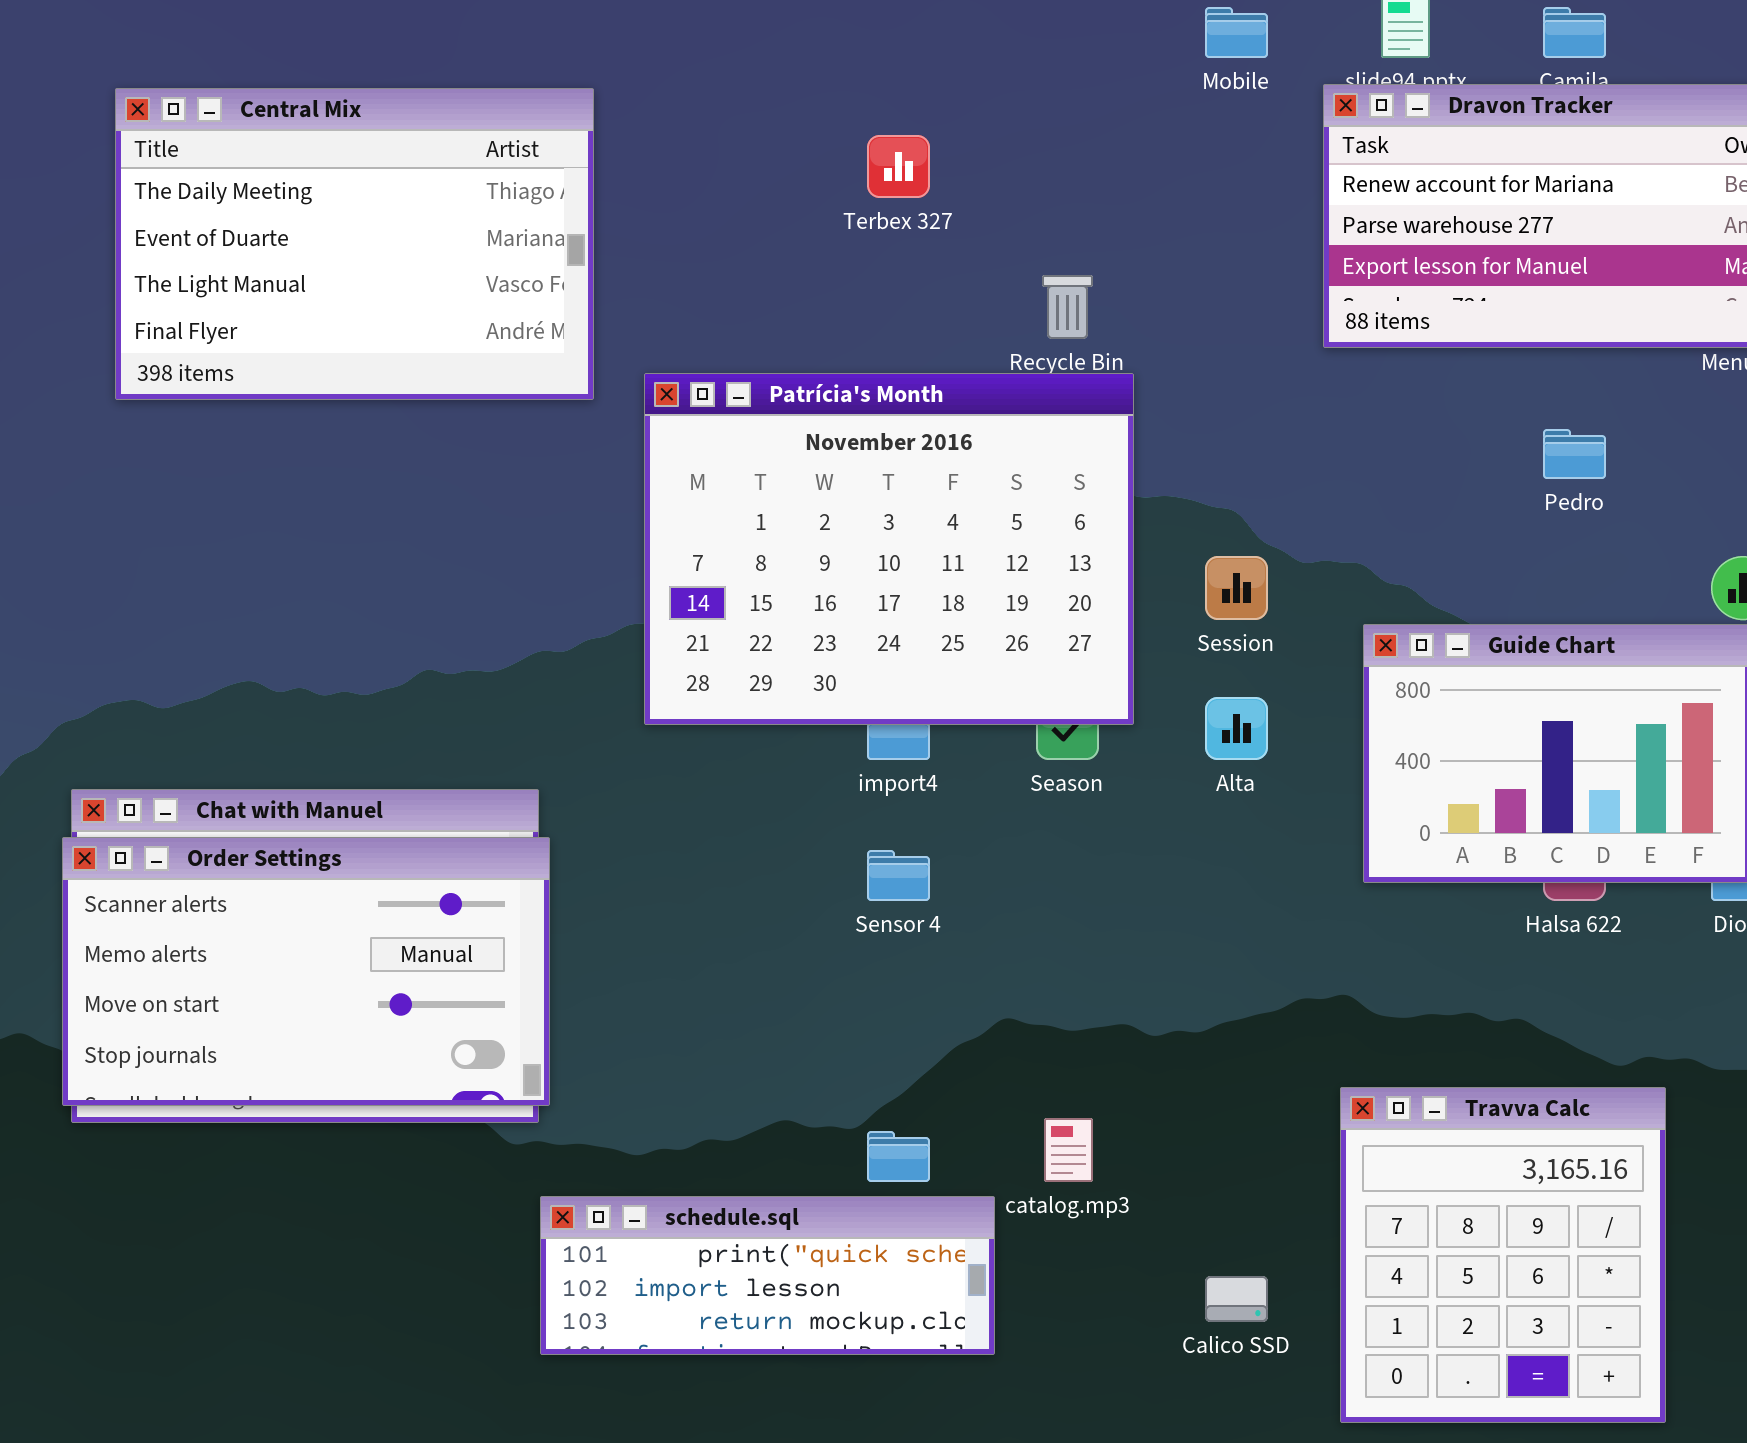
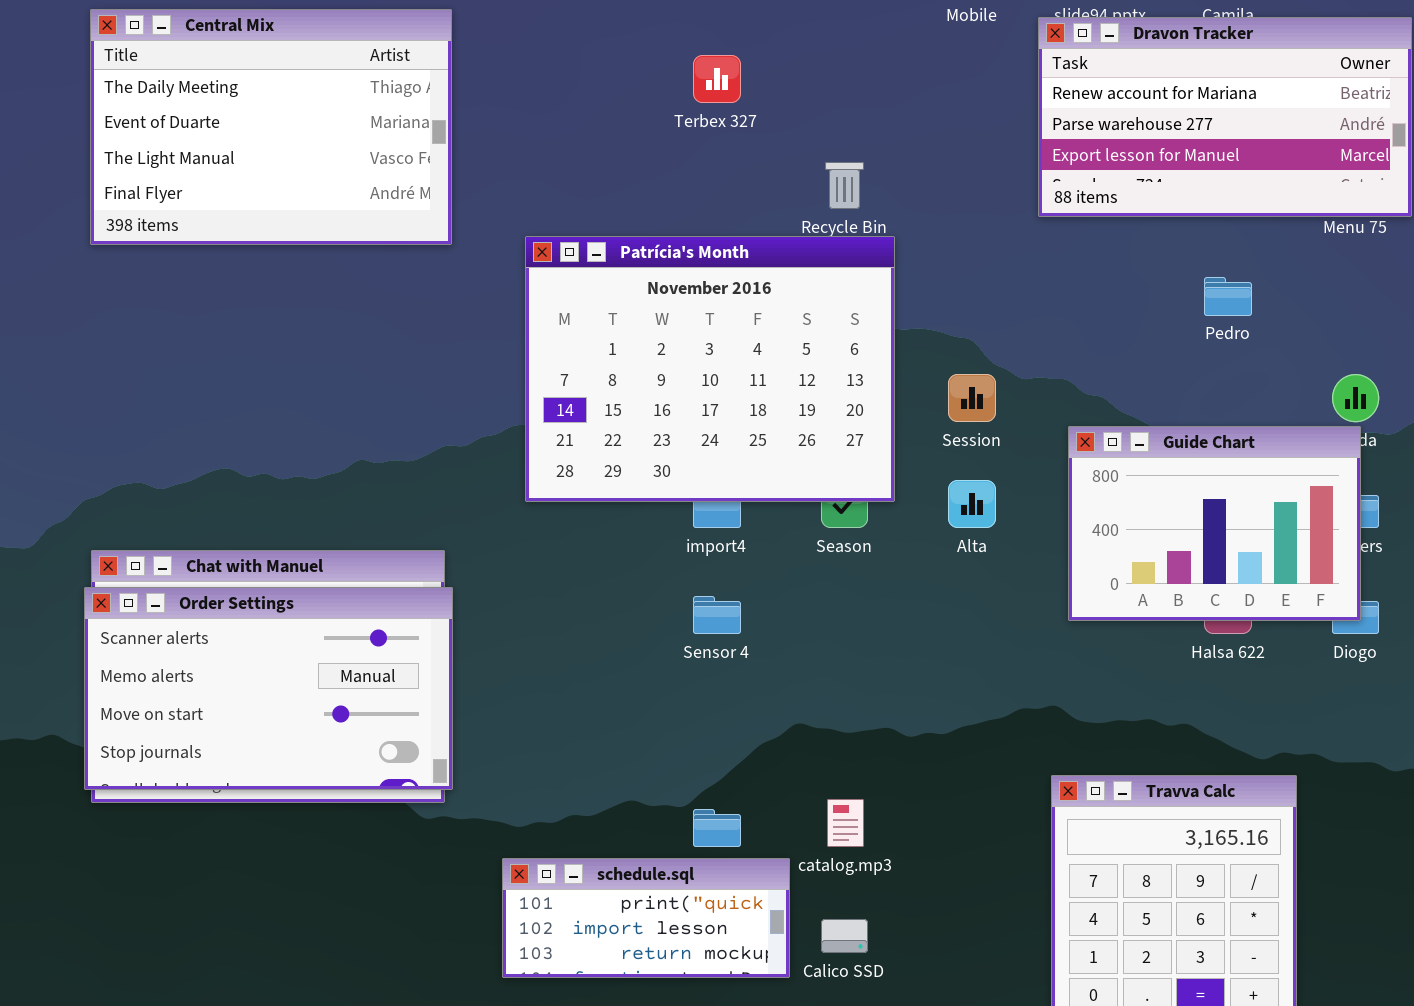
Central Mix: [115,88,594,400] -> [90,9,452,245], moved
schedule.sql: [540,1196,995,1355] -> [502,858,790,978], resized
Calico SSD: [1205,1276,1268,1322] -> [821,919,868,953], moved

